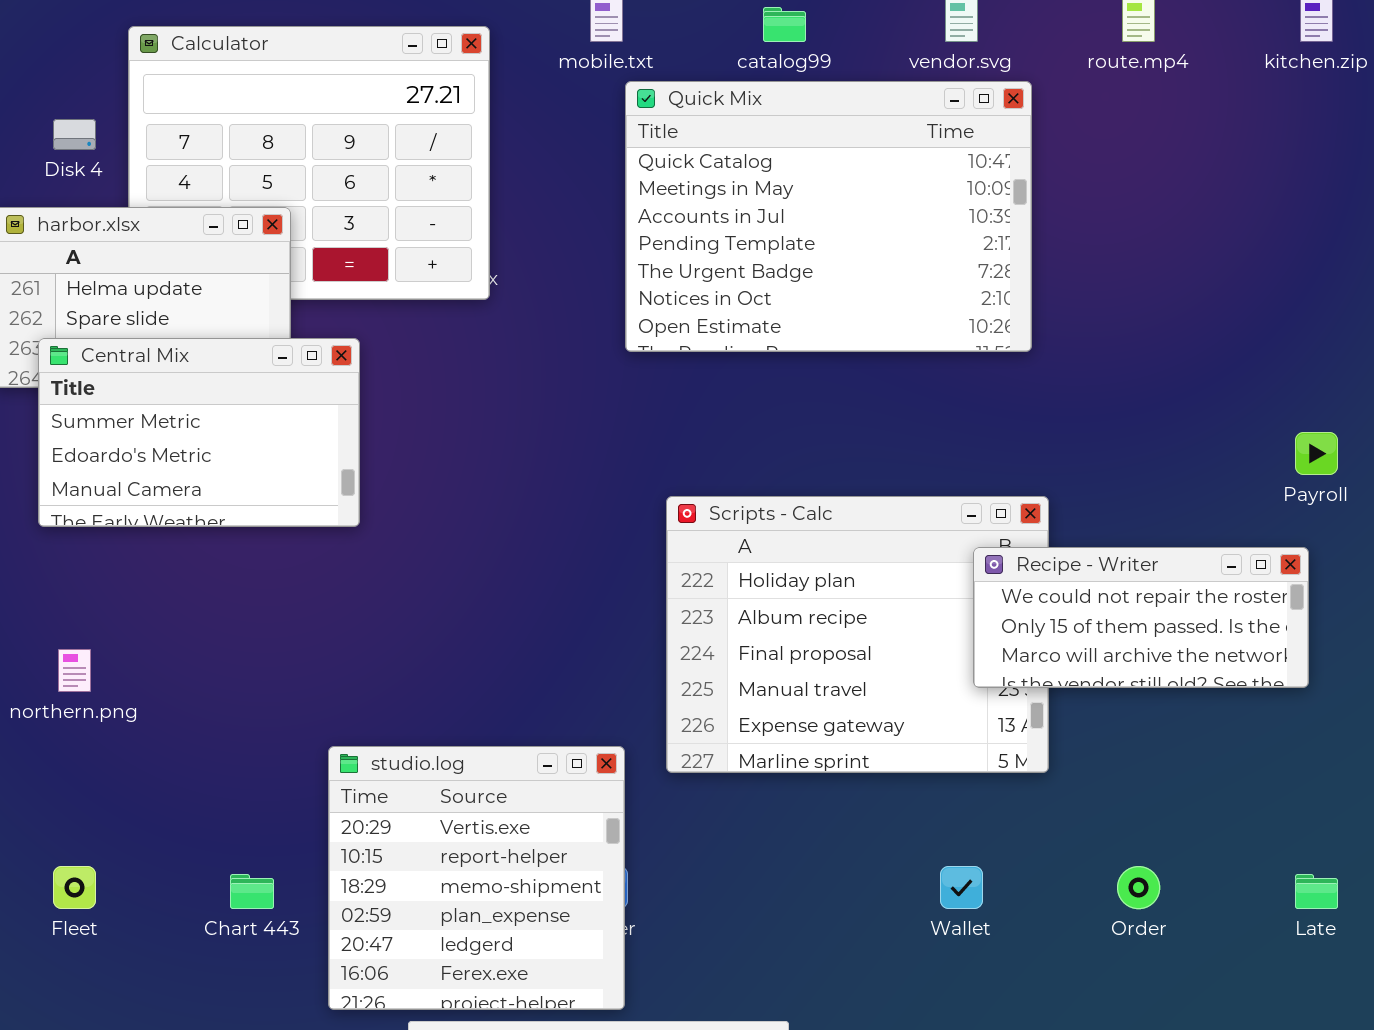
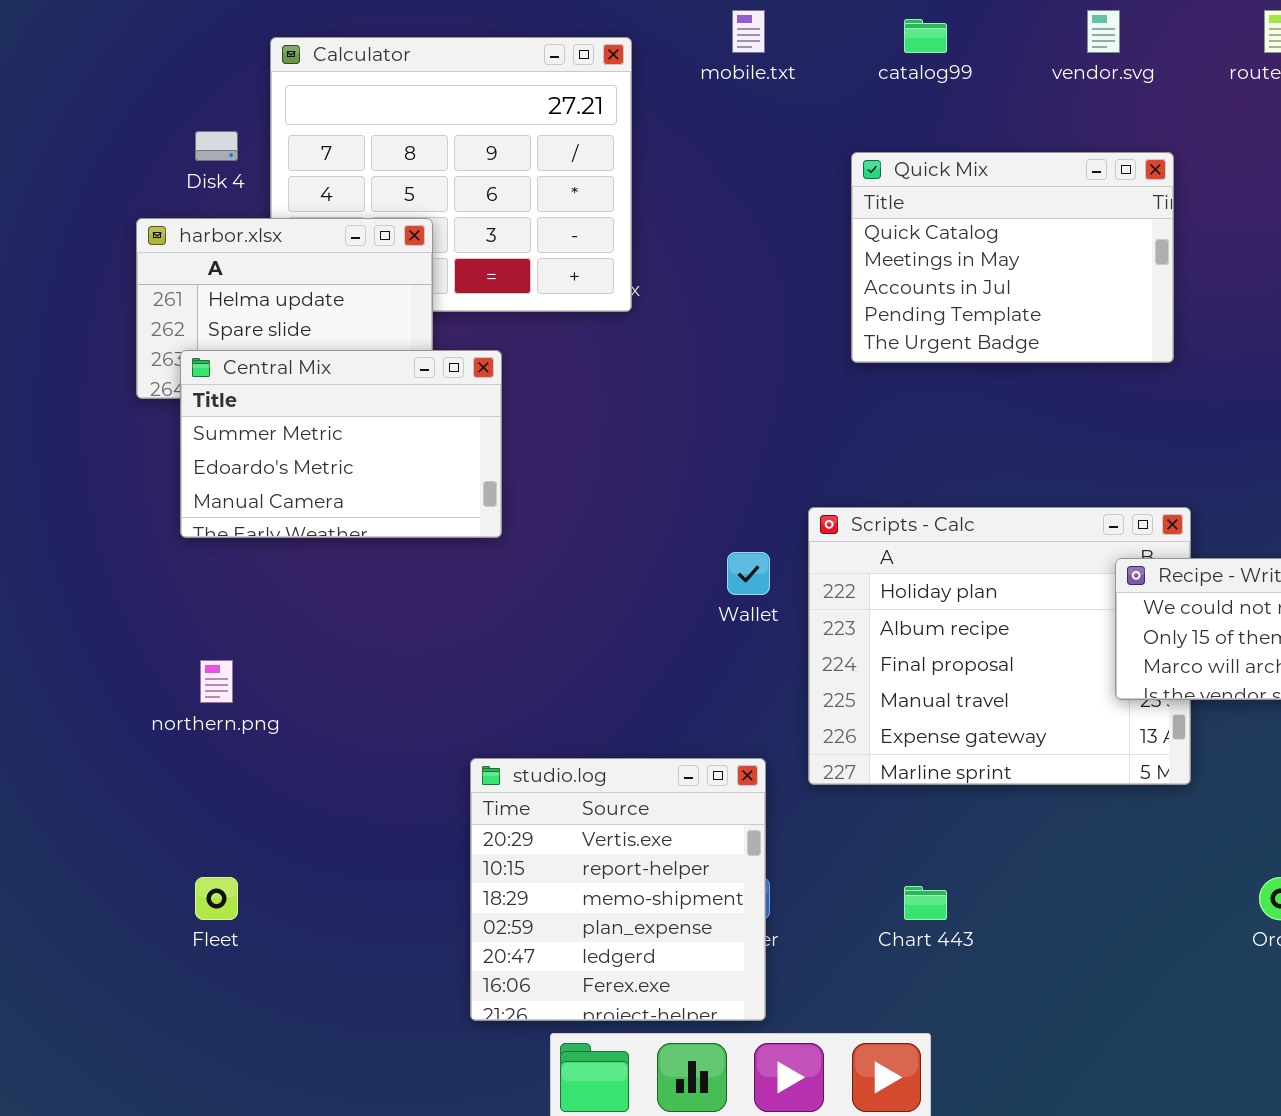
Quick Mix: [625,81,1032,352] -> [851,152,1174,363], resized
Wallet: [940,866,983,909] -> [727,552,770,595], moved
Chart 443: [230,874,274,909] -> [904,886,947,920], moved

